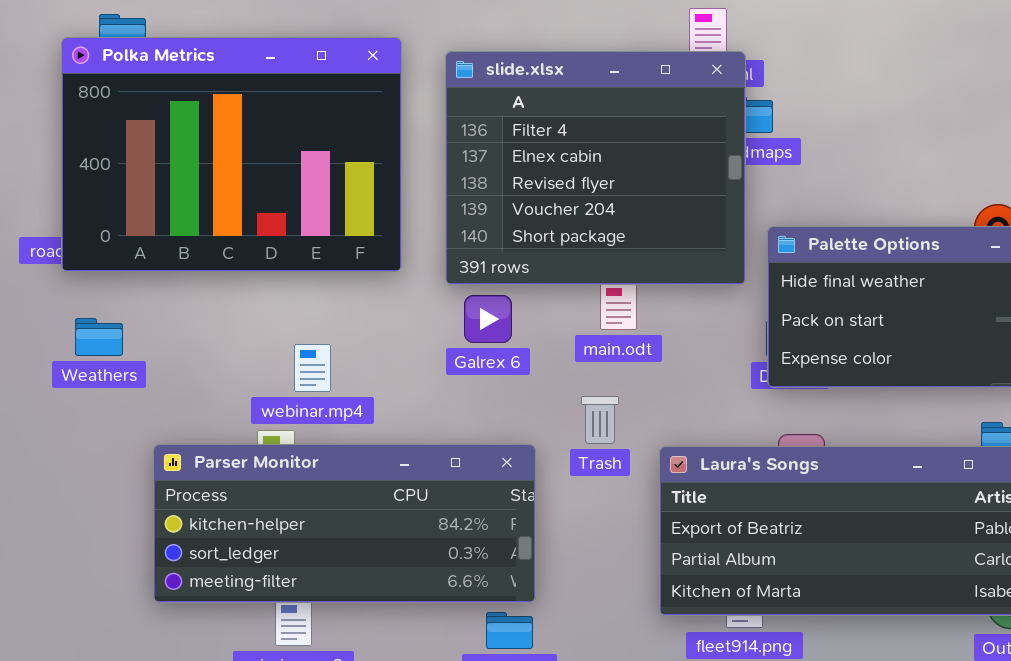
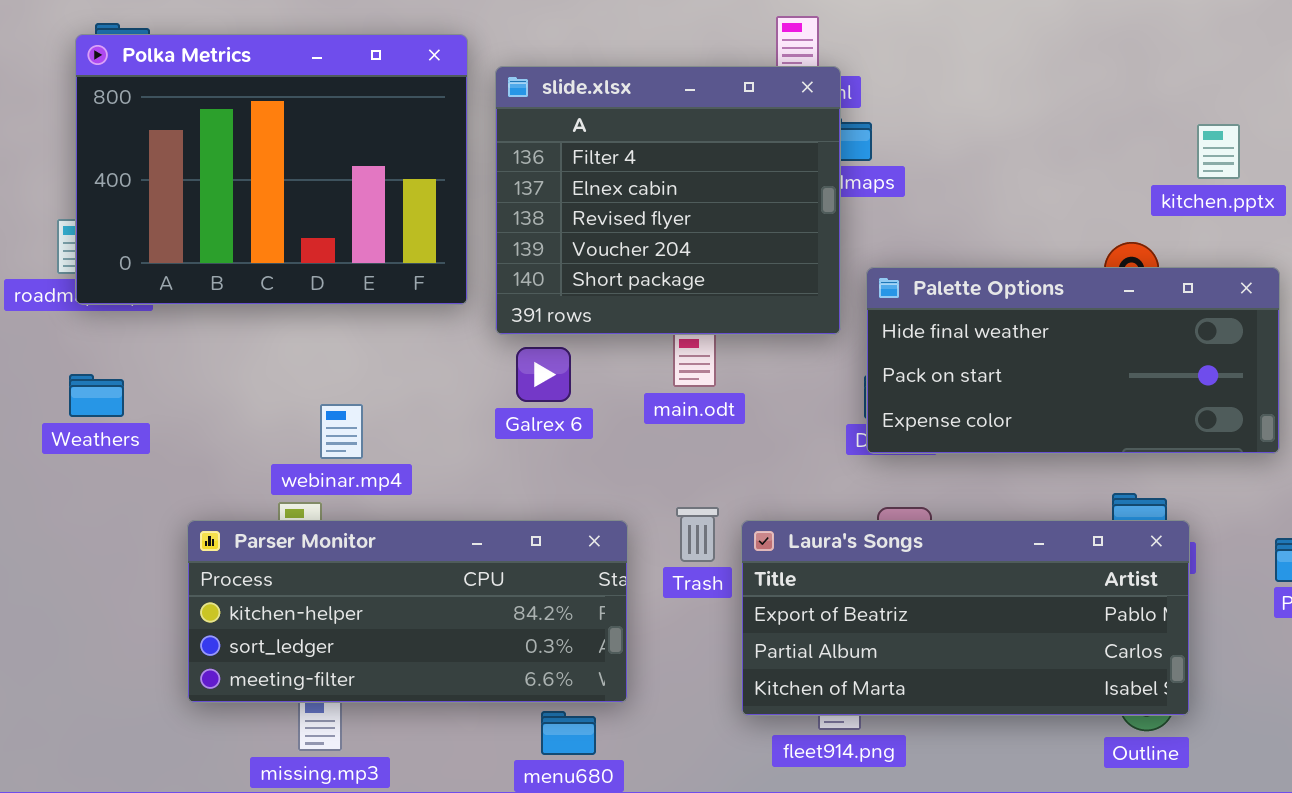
Polka Metrics: [61,37,402,272] -> [75,34,468,305], moved
Trash: [581,396,619,444] -> [676,507,719,562], moved
Parser Monitor: [153,444,536,603] -> [187,520,628,703], moved

